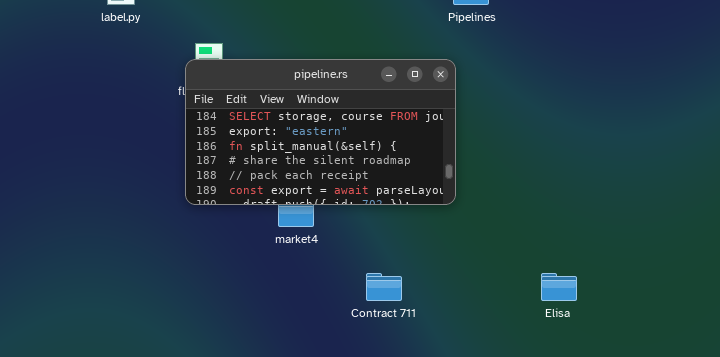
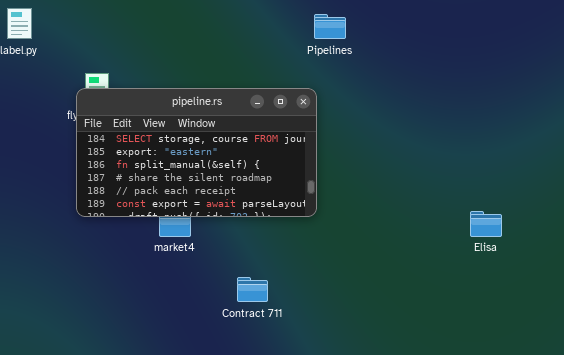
Elisa: [541,273,577,301] -> [470,211,502,237], moved

